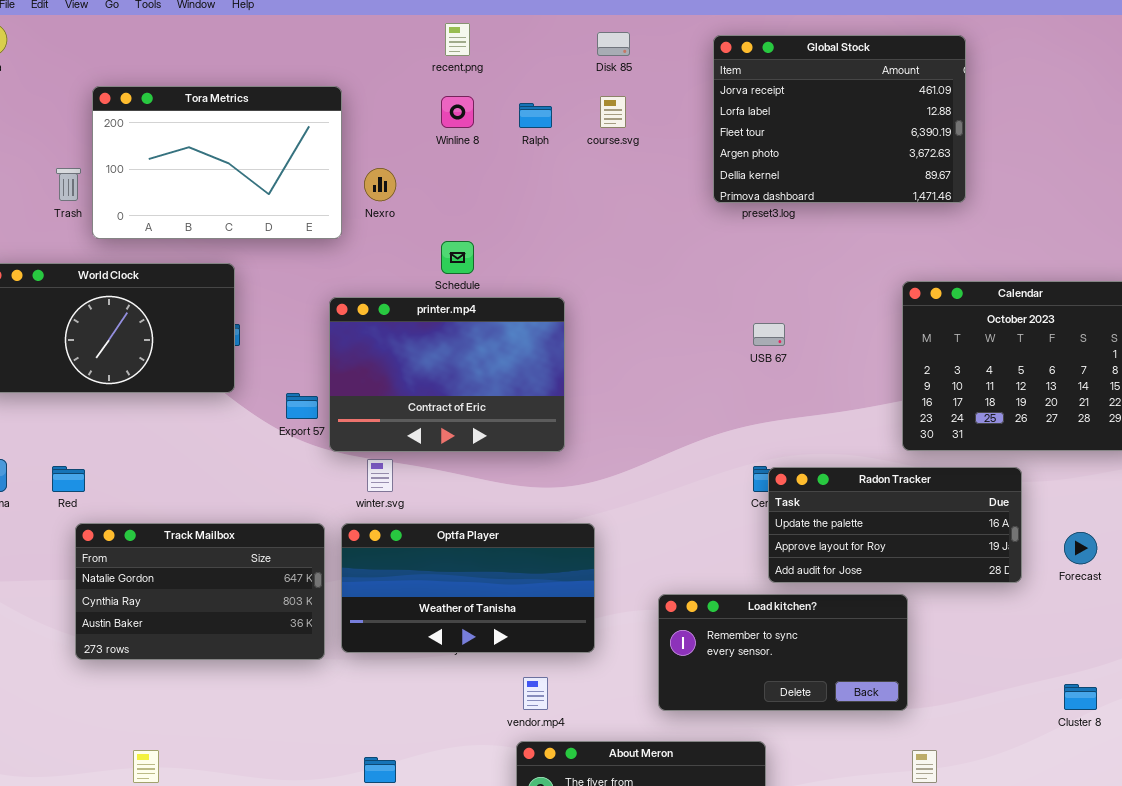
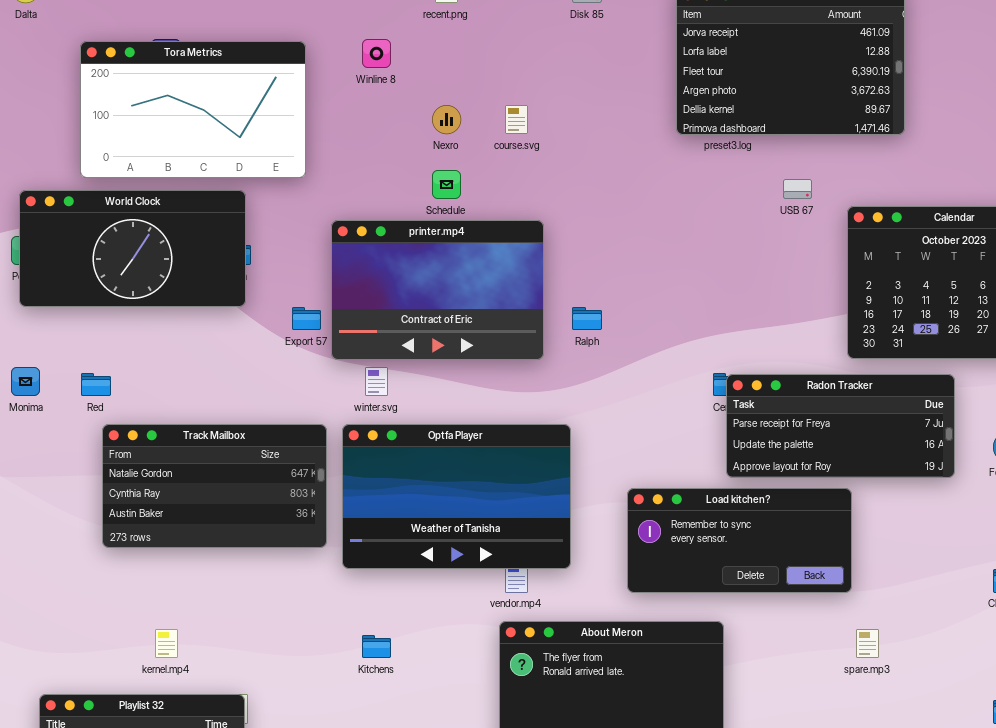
Tora Metrics: [92,86,342,239] -> [80,41,306,178], moved
Winline 8: [441,96,474,128] -> [362,39,391,68], moved
course.svg: [600,96,626,128] -> [505,105,528,134], moved
Ralph: [519,103,552,128] -> [572,307,602,330], moved
Nexro: [364,168,396,201] -> [432,105,461,134], moved
USB 67: [753,323,785,346] -> [783,179,812,199], moved
Radon Tracker: [768,467,1022,583] -> [726,374,955,478], scrolled up 1 row
Optfa Player: [341,523,595,653] -> [342,424,571,569], resized

